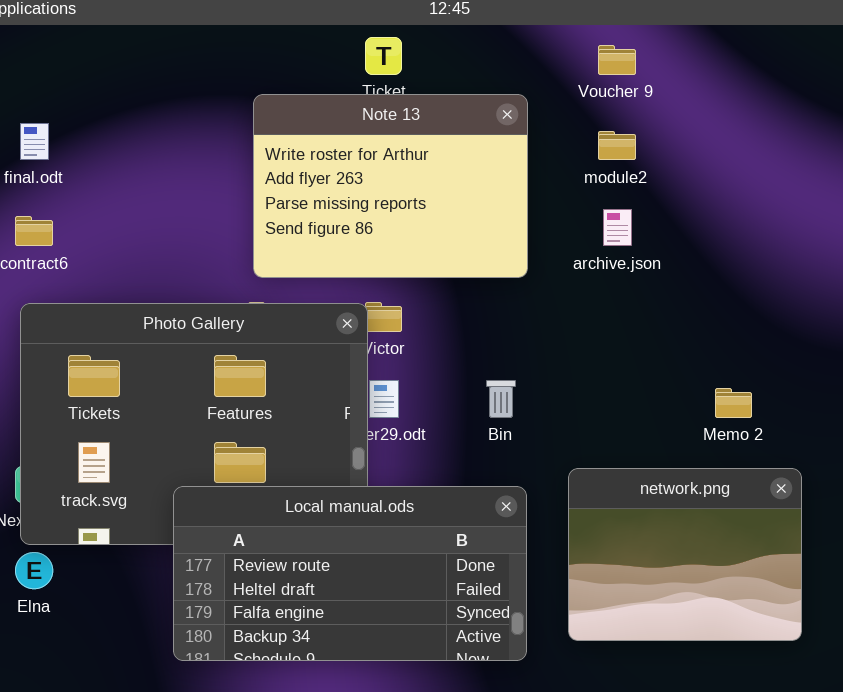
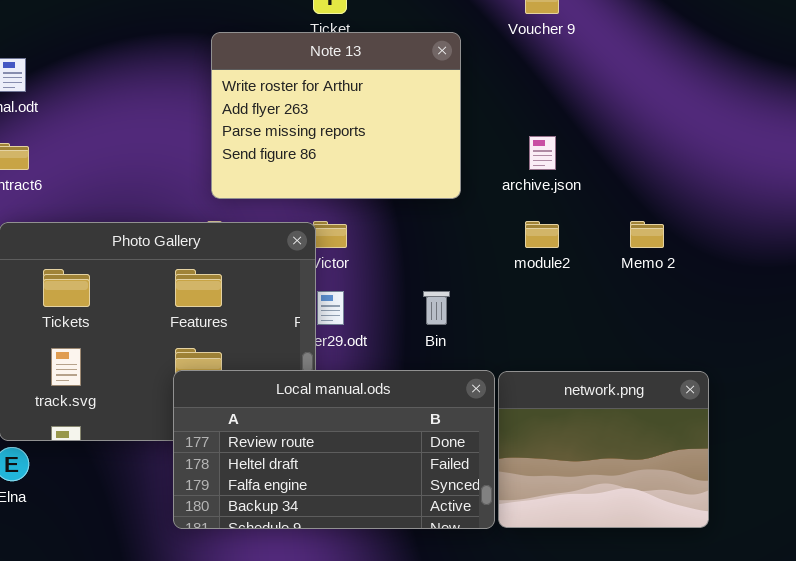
module2: [598,131,636,160] -> [525,221,559,248], moved
Memo 2: [715,388,752,418] -> [630,221,664,248], moved
Local manual.ods: [173,486,527,661] -> [173,370,495,529], moved

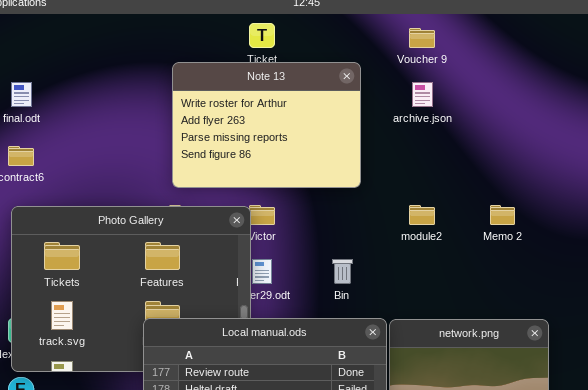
archive.json: [529,136,556,170] -> [412,82,433,107], moved

